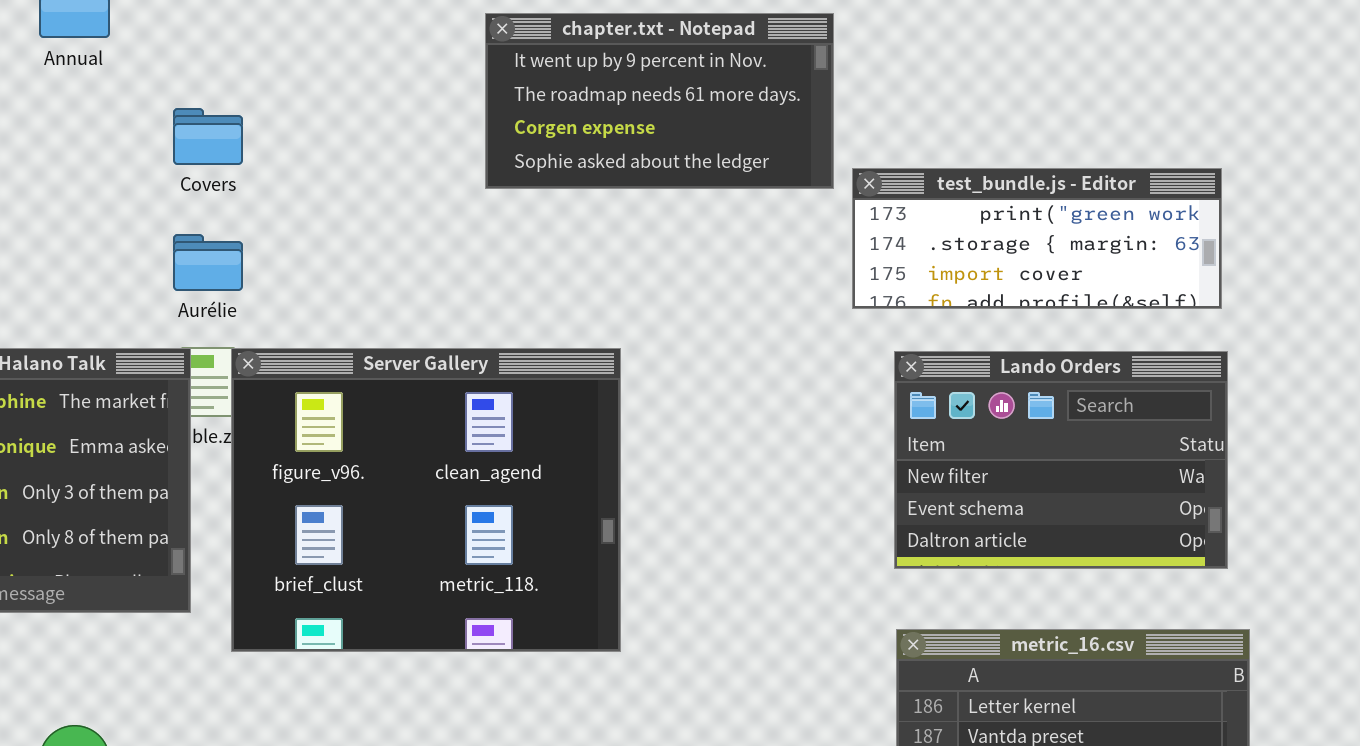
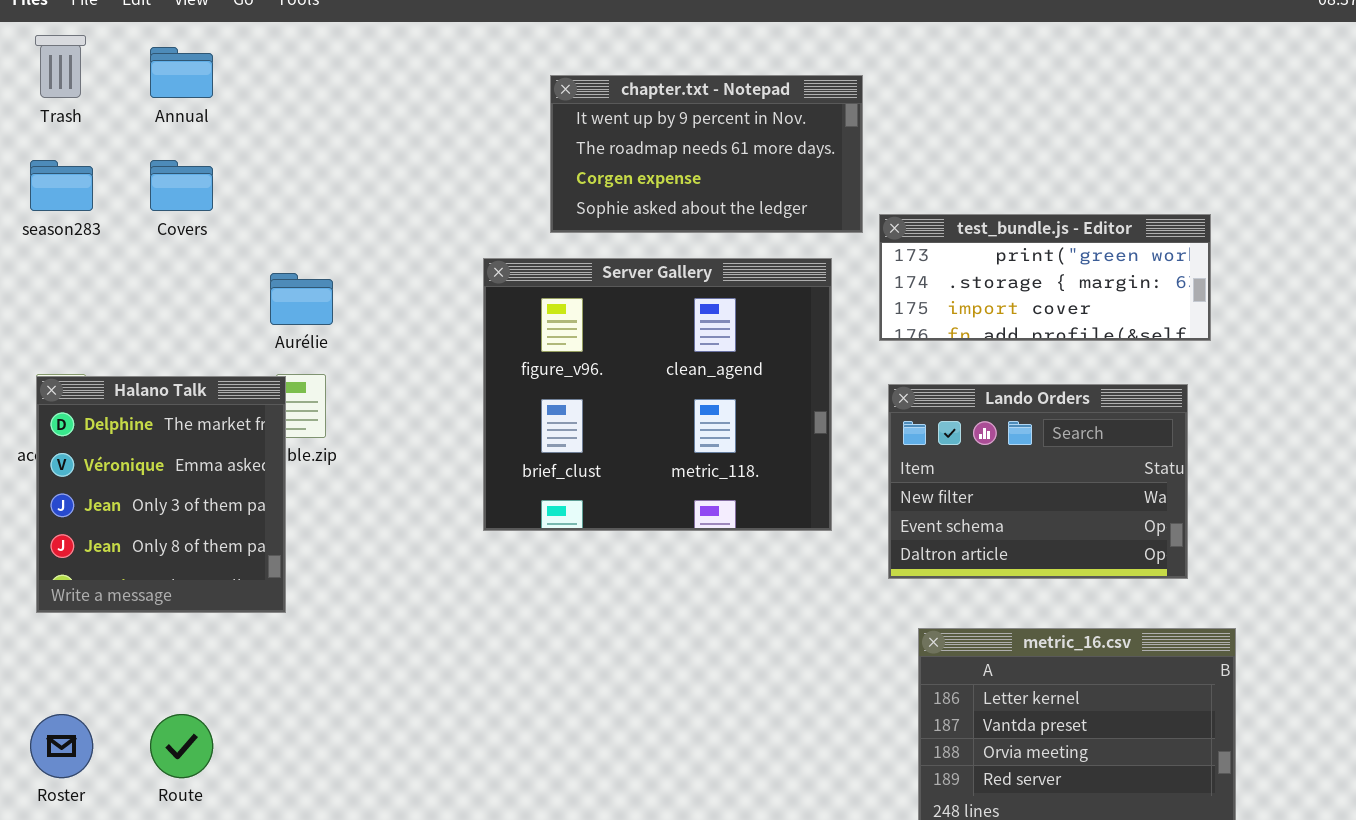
Covers: [173,108,243,165] -> [150,160,213,211], moved
Server Gallery: [231,348,621,652] -> [483,258,832,531], moved
Lando Orders: [894,351,1228,569] -> [888,384,1188,579], moved

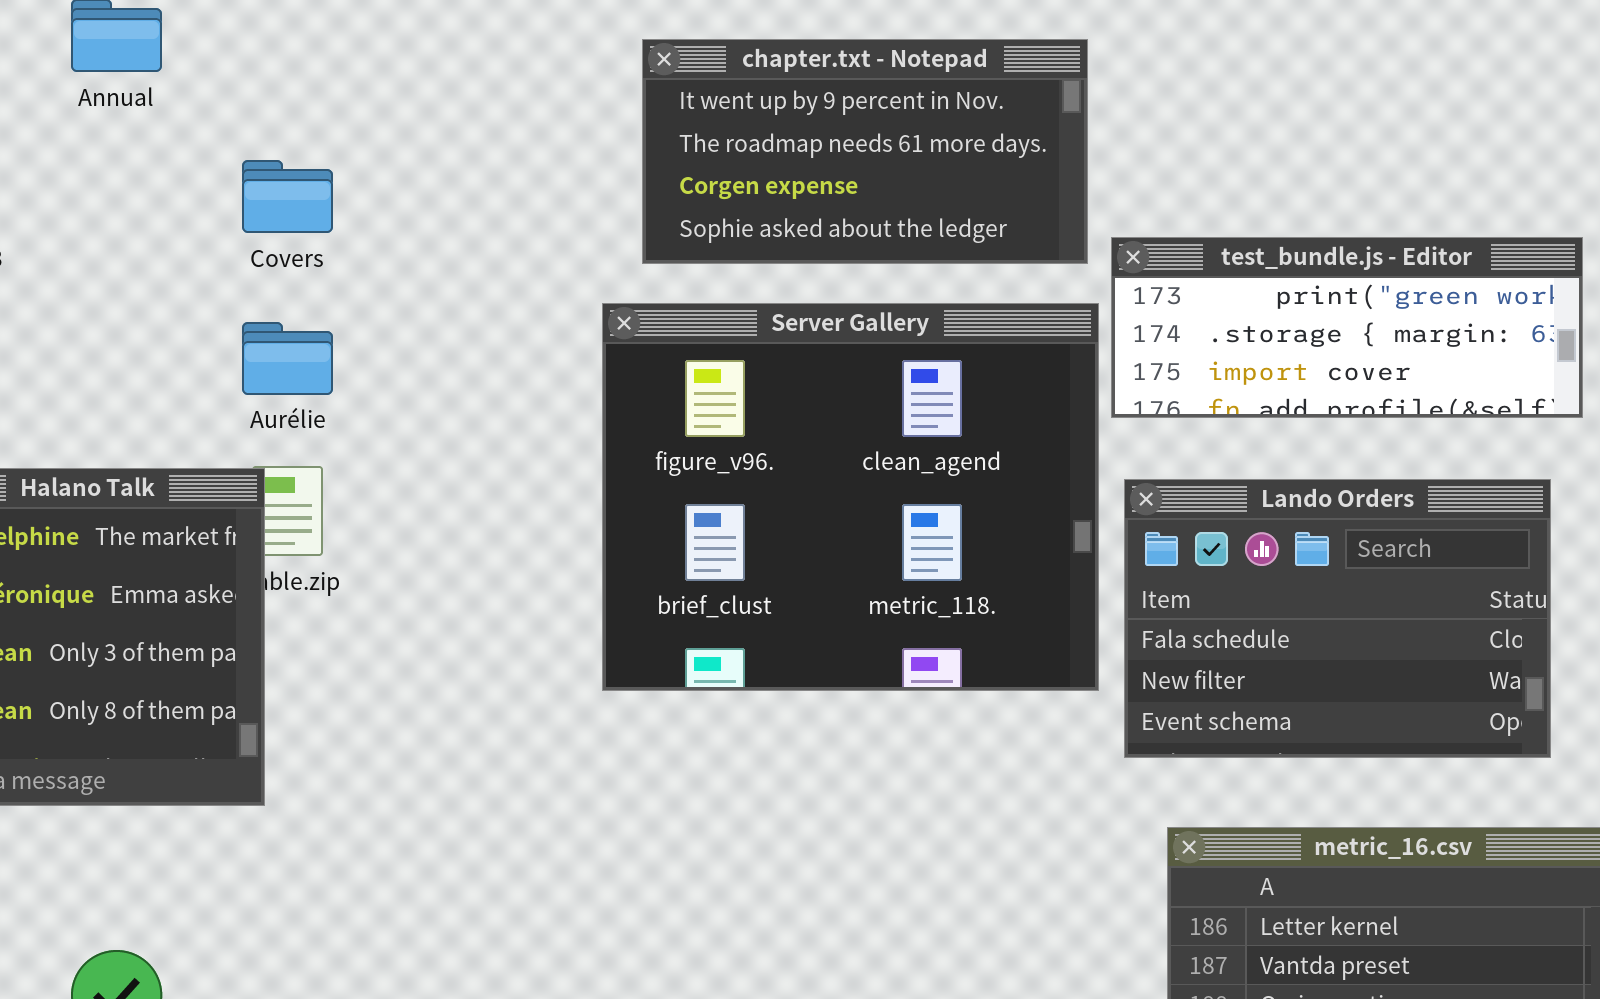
Covers: [150,160,213,211] -> [242,160,333,233], moved
Server Gallery: [483,258,832,531] -> [602,303,1099,691], moved
Lando Orders: [888,384,1188,579] -> [1124,479,1551,758], scrolled up 1 row

